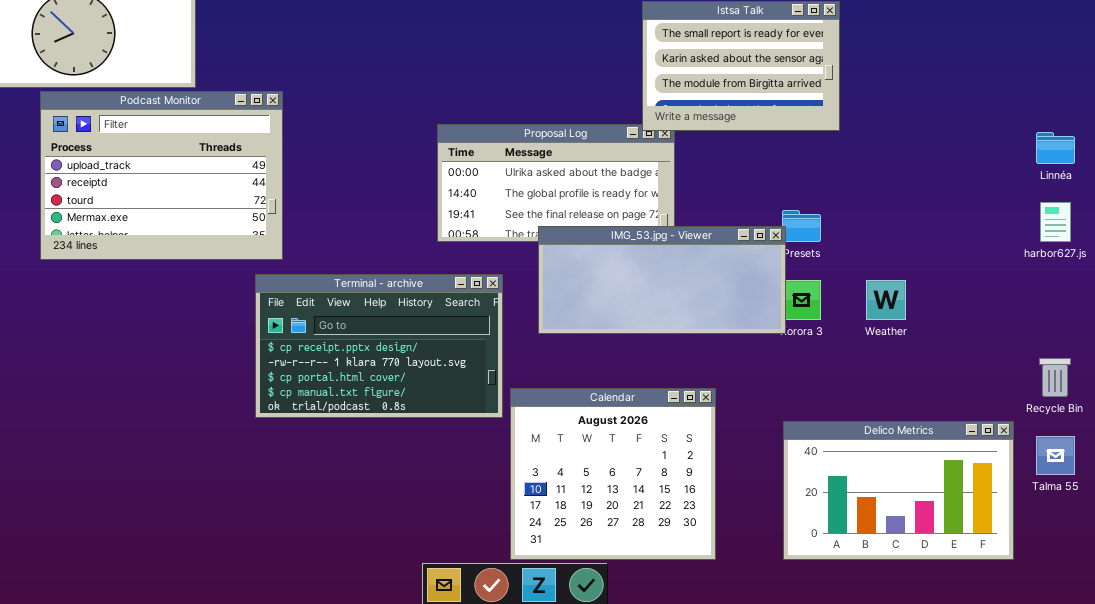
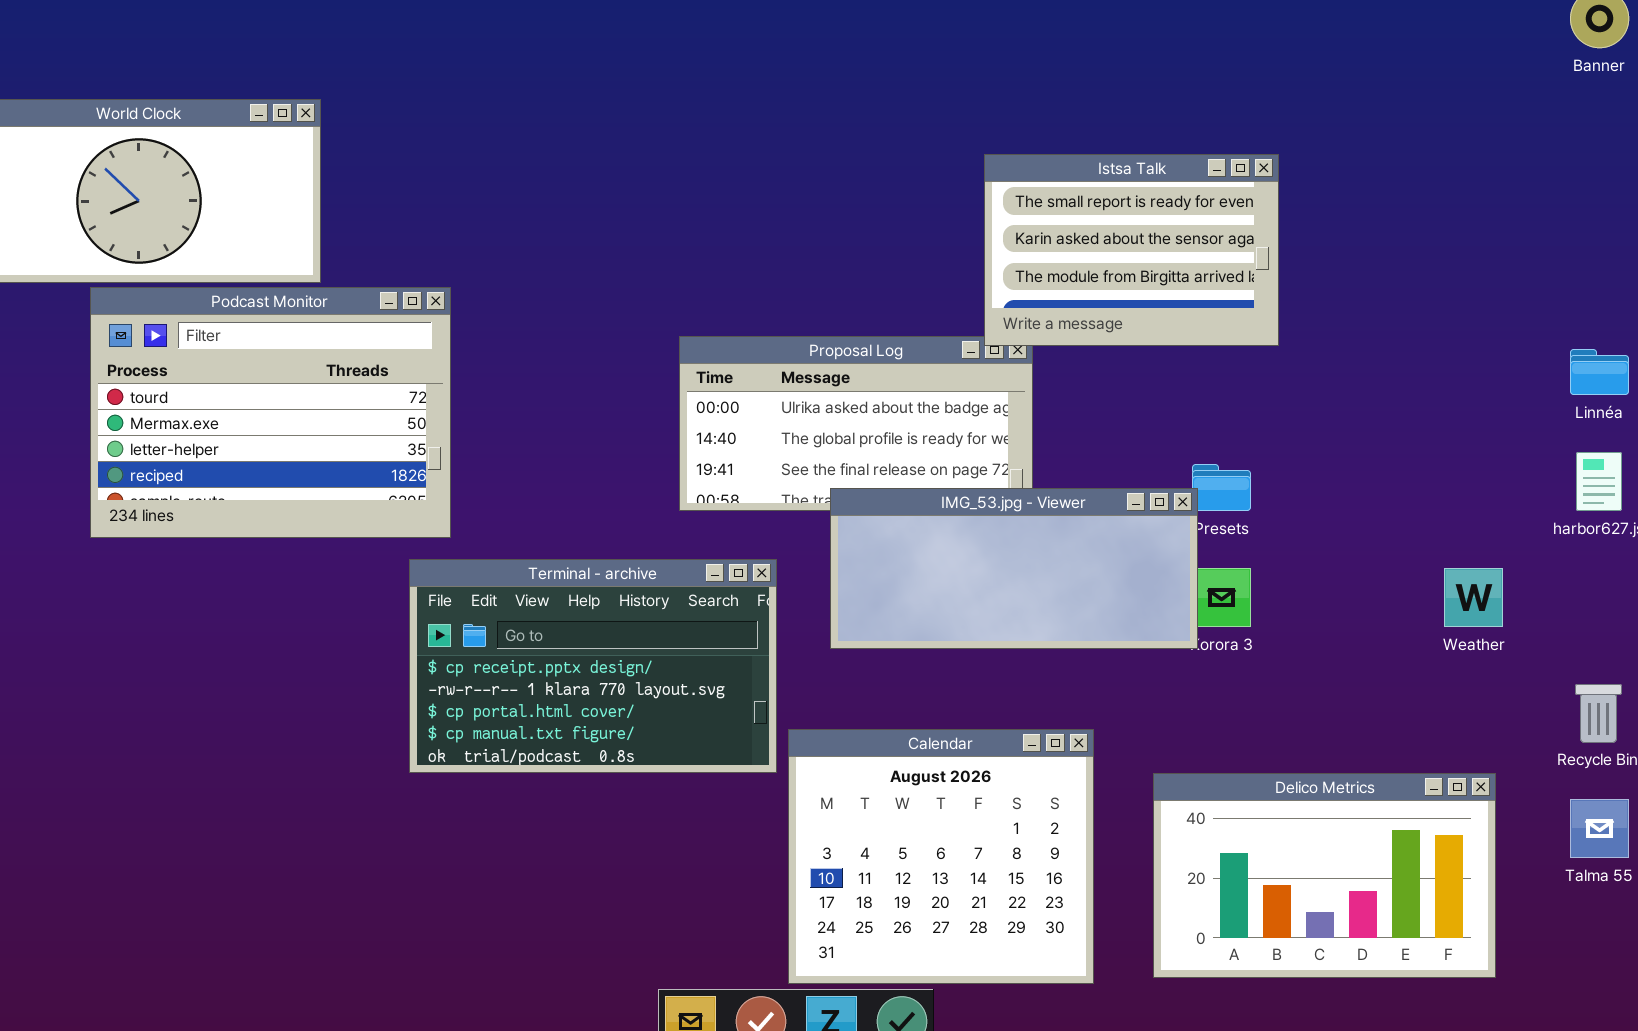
Podcast Monitor: [40,91,283,260] -> [90,287,451,538], scrolled down 2 rows
Weather: [866,280,906,320] -> [1444,568,1503,627], moved
Delico Metrics: [783,421,1014,560] -> [1153,773,1496,978], moved

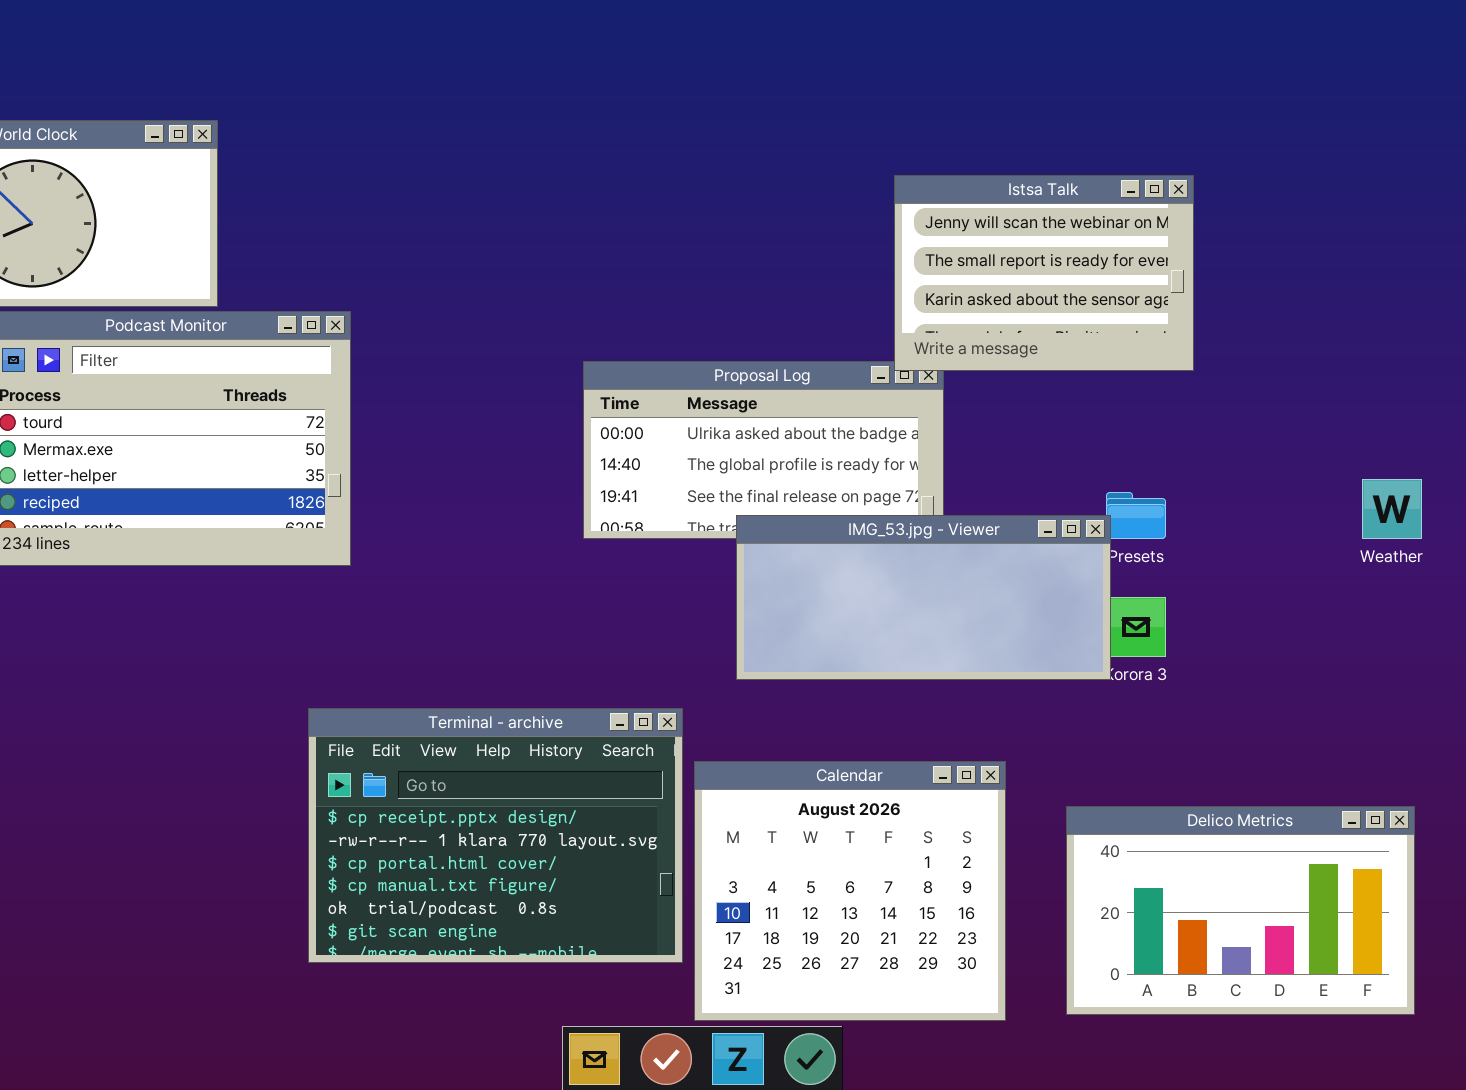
Istsa Talk: [984,154,1279,346] -> [894,175,1194,371], scrolled up 1 row
Terminal - archive: [409,559,777,773] -> [308,708,683,963], moved, resized
Weather: [1444,568,1503,627] -> [1362,479,1422,539], moved

